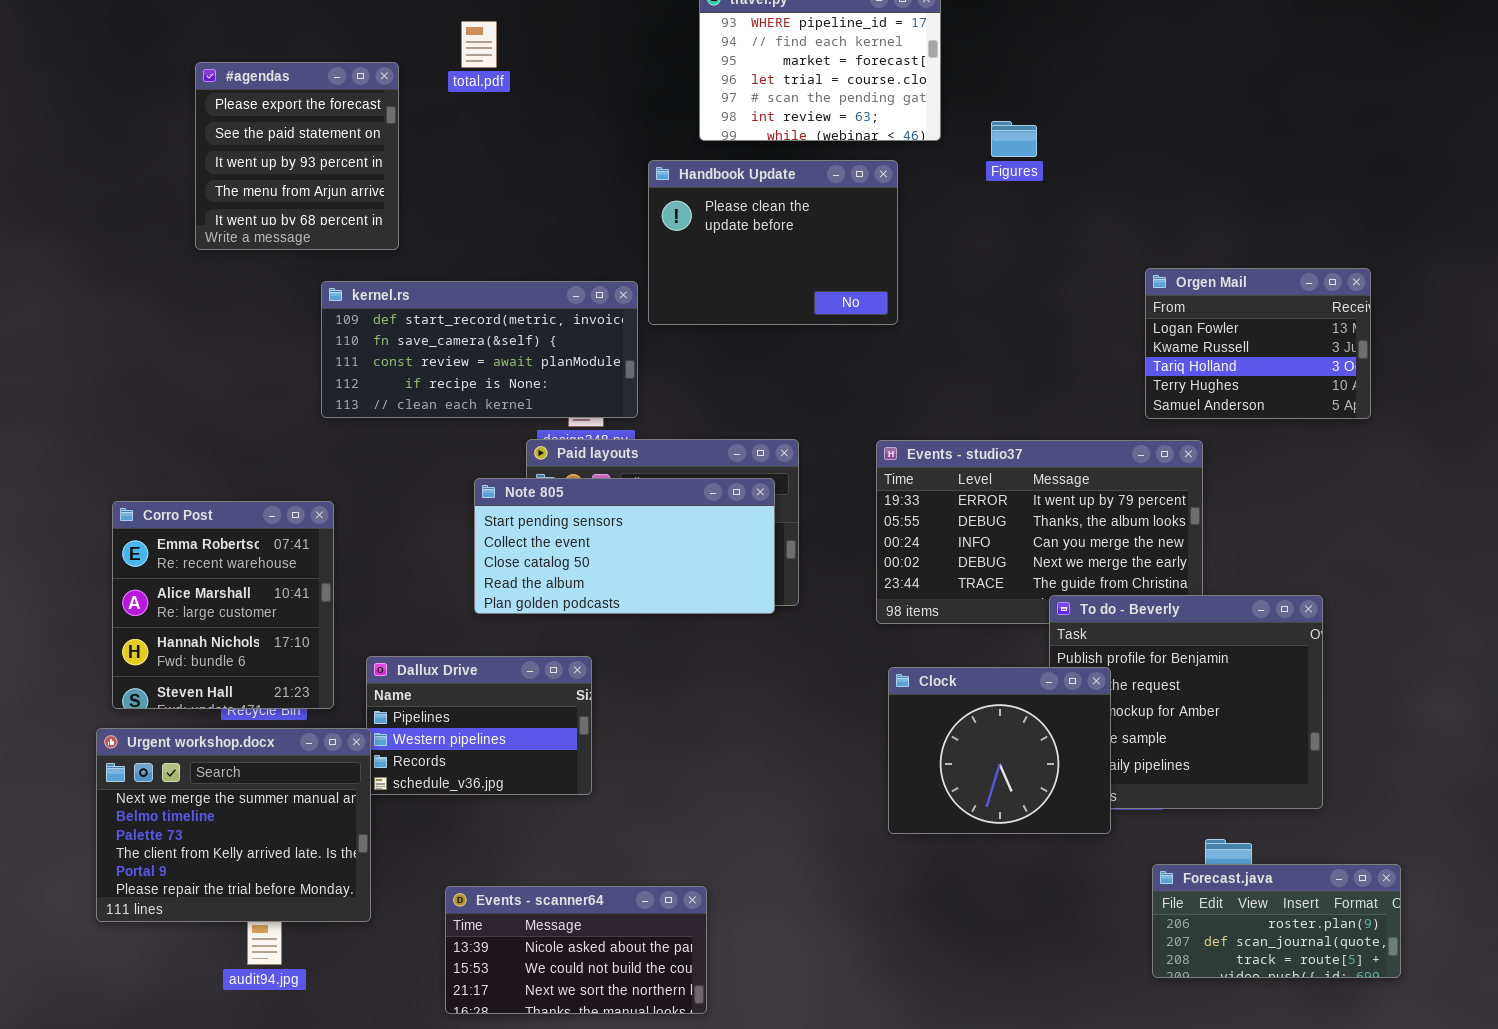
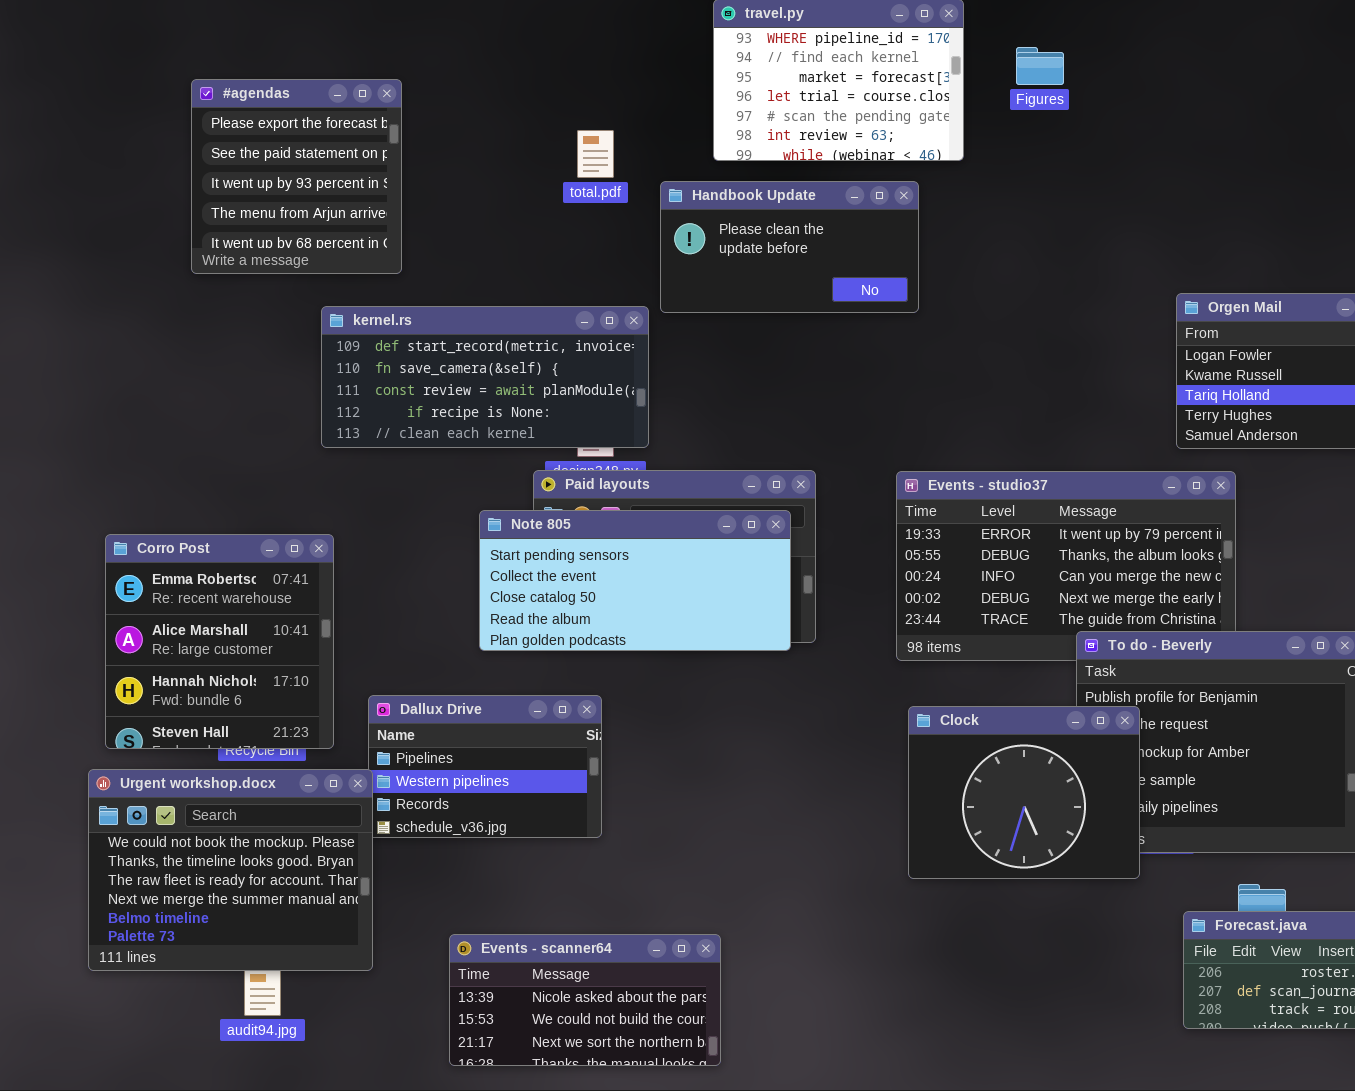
total.pdf: [461,21,497,68] -> [577,130,614,178], moved
Figures: [991,121,1037,157] -> [1016,47,1064,85], moved
Handbook Update: [648,160,898,325] -> [660,181,919,313], resized
Urgent workshop.docx: [96,728,371,922] -> [88,769,373,971], scrolled up 3 rows

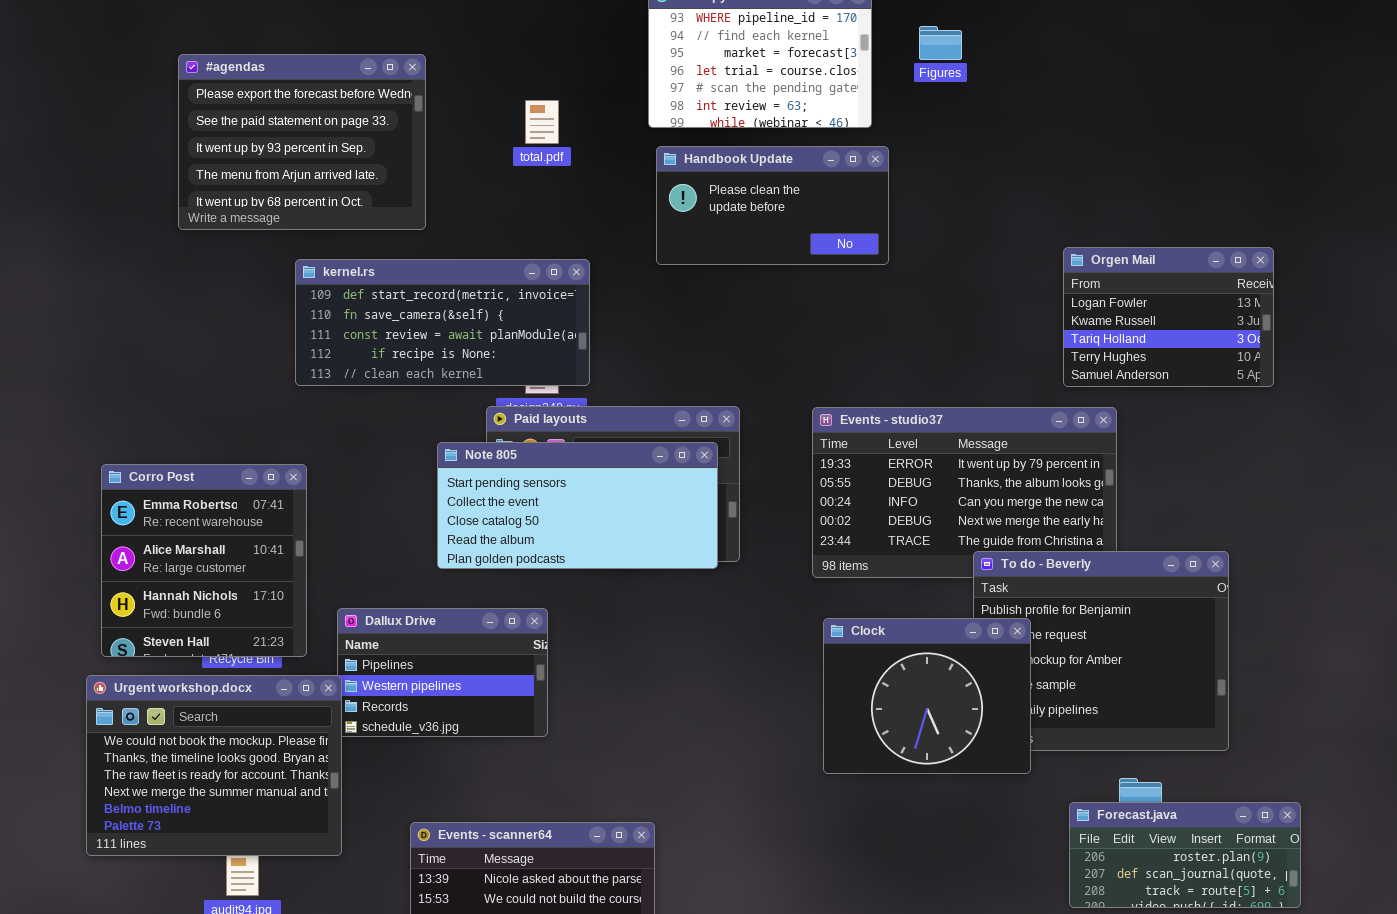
#agendas: [191,79,402,274] -> [178,54,426,230], resized
Handbook Update: [660,181,919,313] -> [656,146,889,265], moved

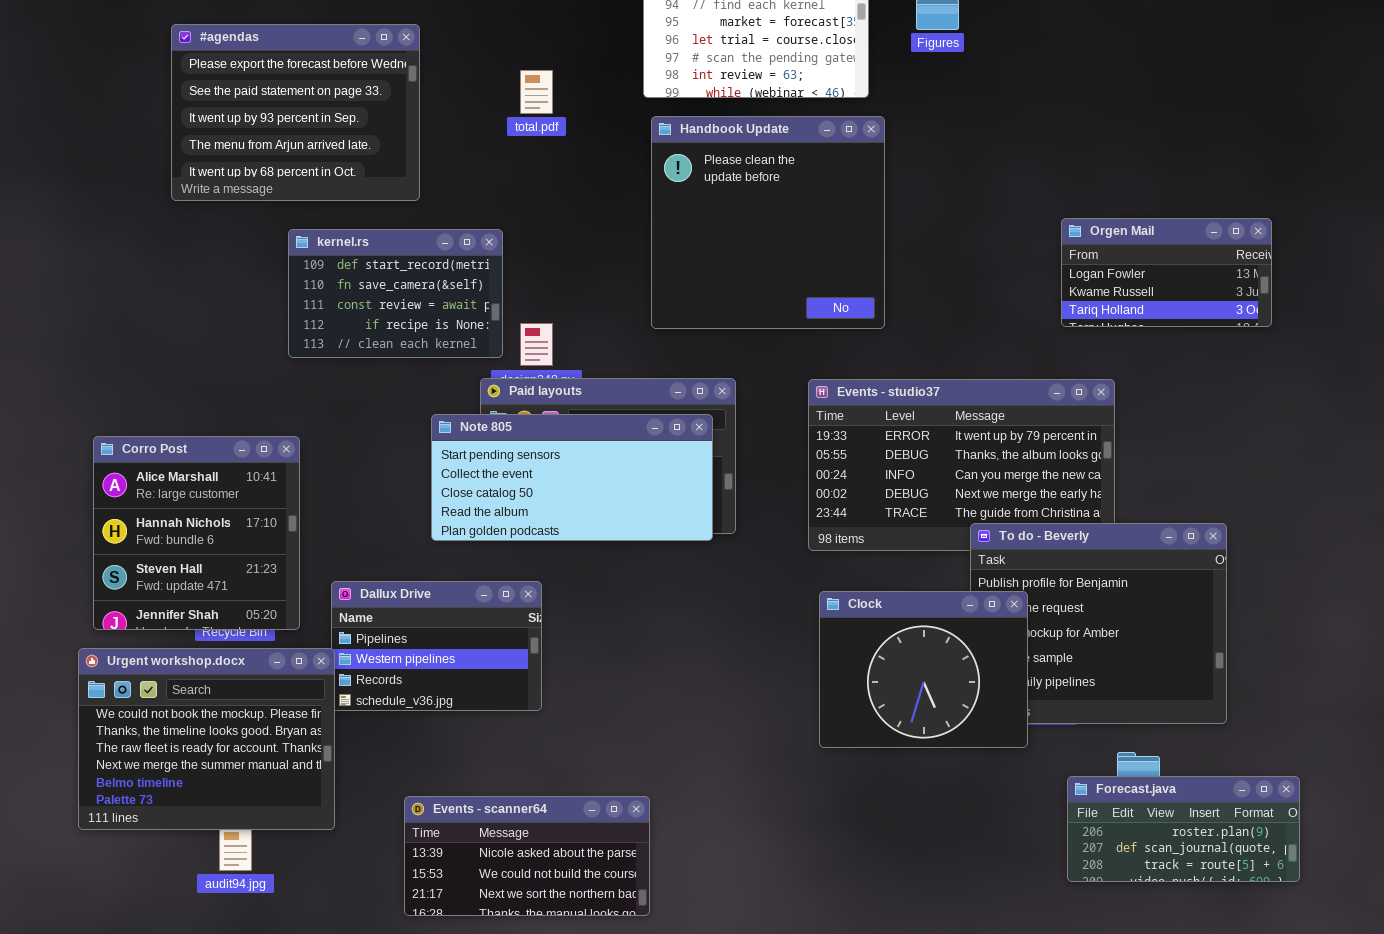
Handbook Update: [656,146,889,265] -> [651,116,885,329], resized
Orgen Mail: [1063,247,1274,387] -> [1061,218,1272,327], resized
kernel.rs: [295,259,590,386] -> [288,229,503,358], resized
Corro Post: [101,464,307,657] -> [93,436,300,630], scrolled down 1 row

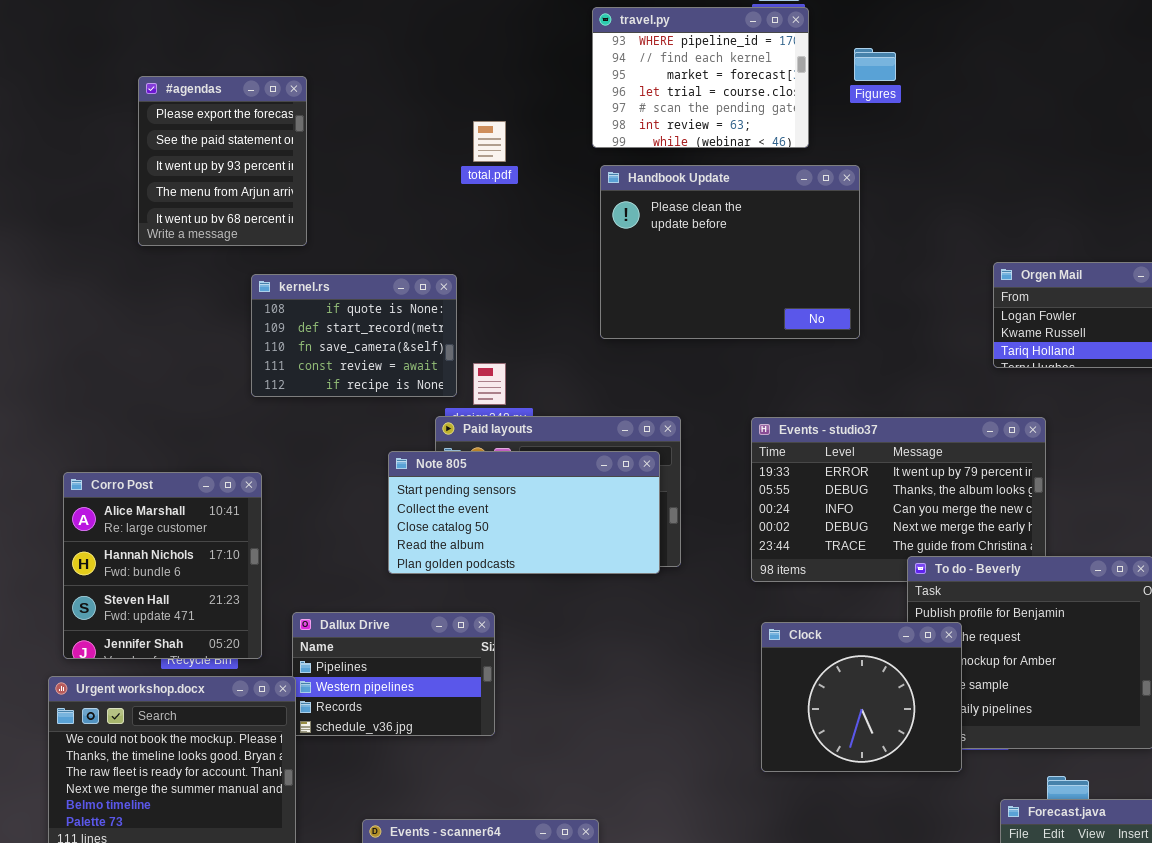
#agendas: [171,24,420,201] -> [138,76,307,246], resized
Handbook Update: [651,116,885,329] -> [600,165,860,339], resized
kernel.rs: [288,229,503,358] -> [251,274,457,397], scrolled up 1 row

